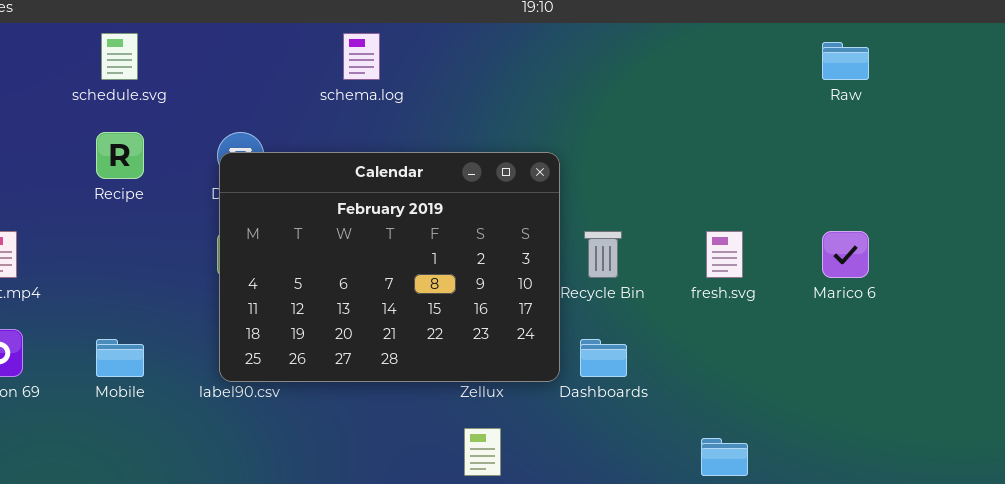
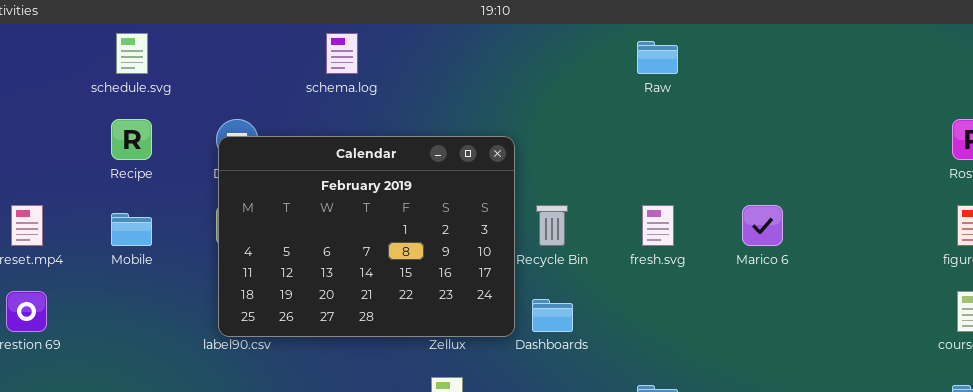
Raw: [822,42,869,80] -> [637,41,678,74], moved
Mobile: [96,339,144,377] -> [111,213,152,246], moved

